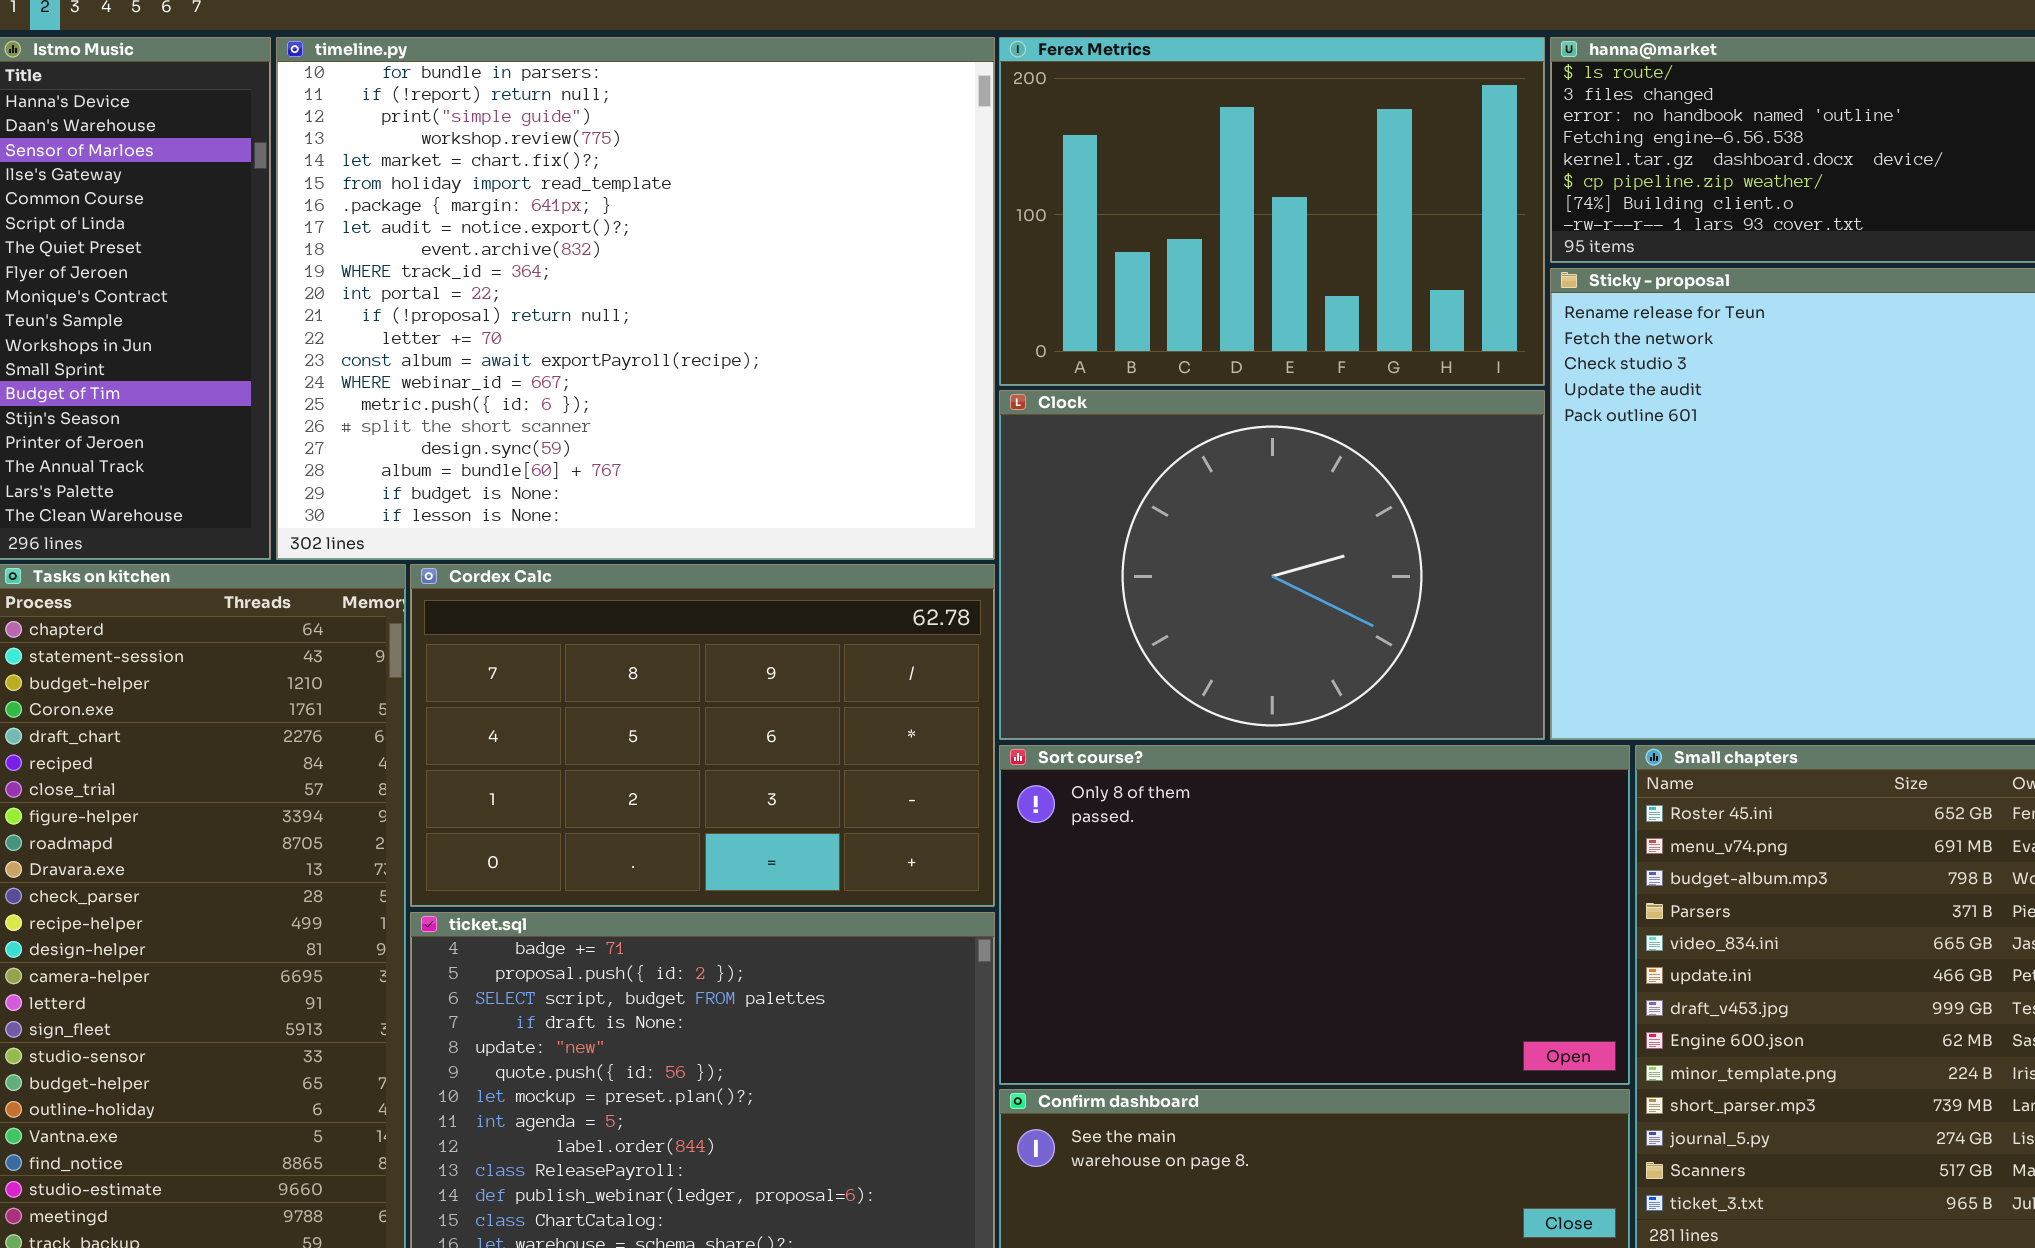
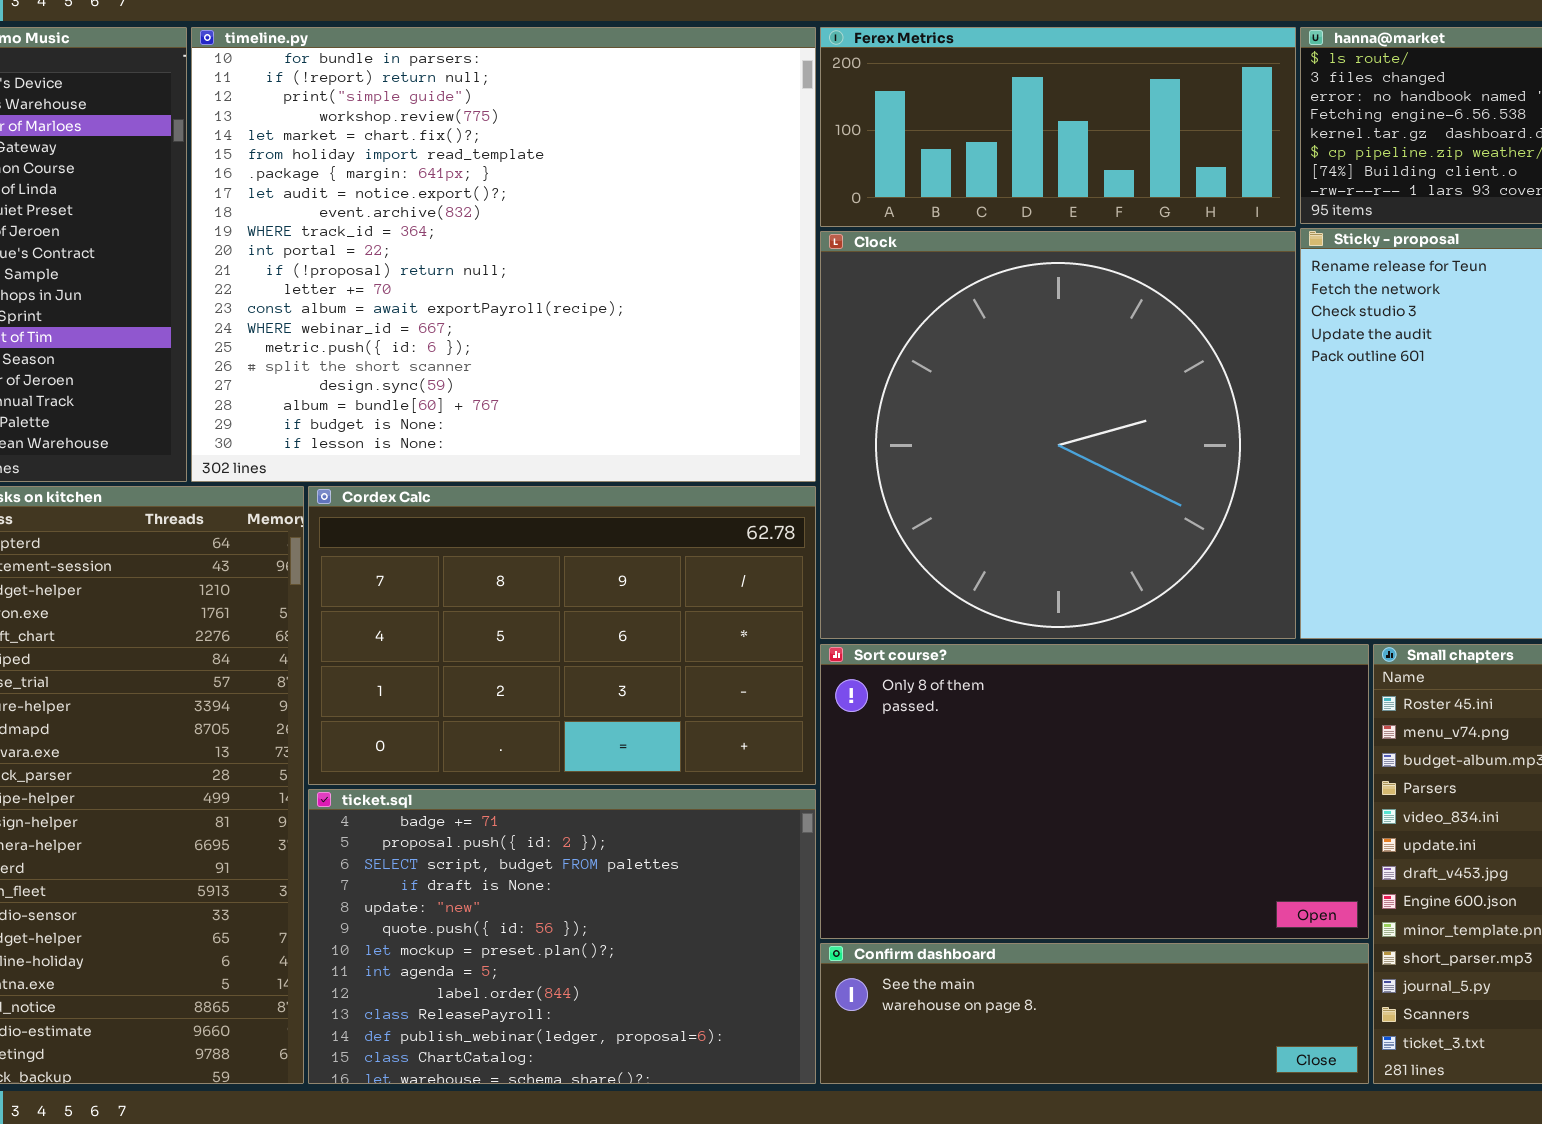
Ferex Metrics: [999,37,1545,386] -> [820,27,1296,227], resized
Clock: [999,390,1545,740] -> [820,231,1296,639], resized

